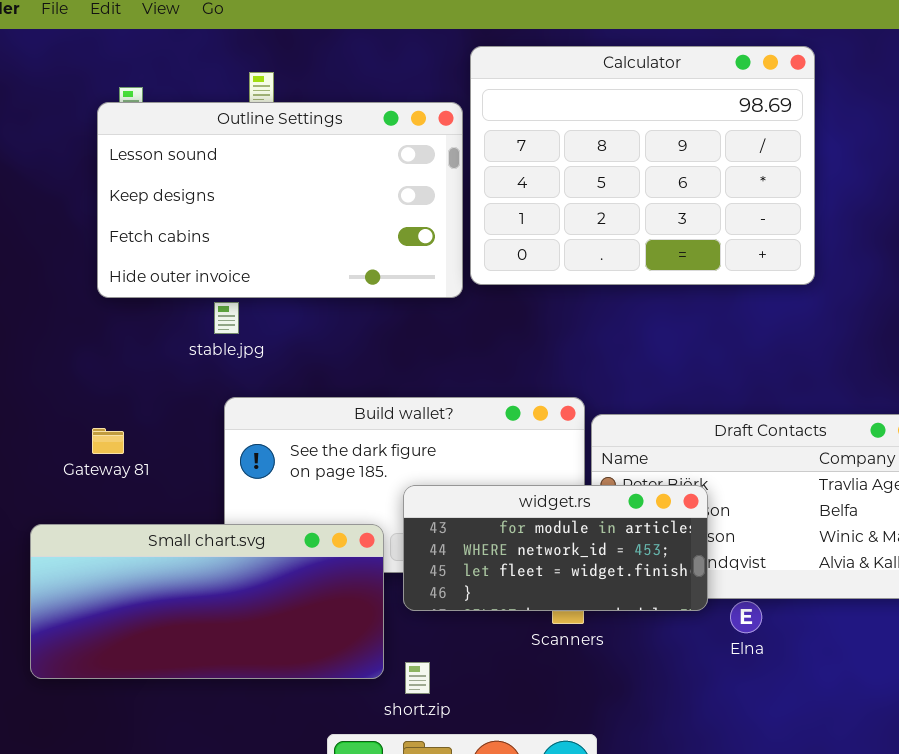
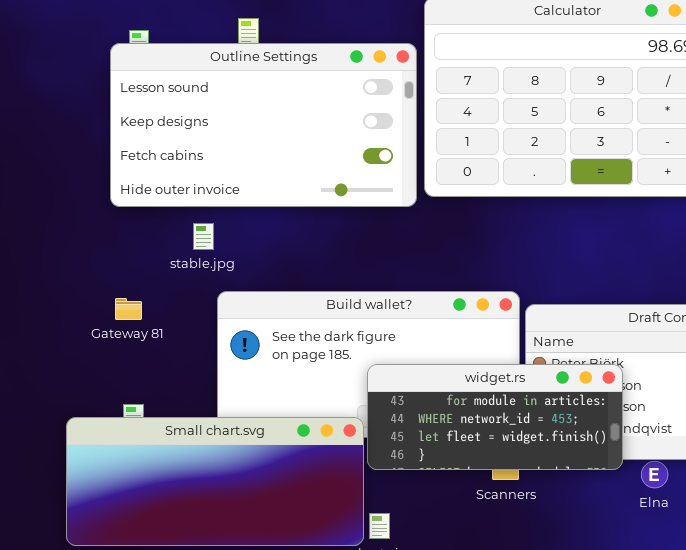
stable.jpg: [214,302,239,334] -> [193,223,214,250], moved
Gateway 81: [92,428,124,454] -> [115,298,142,320], moved
Small chart.svg: [30,524,384,679] -> [66,417,364,546], moved

